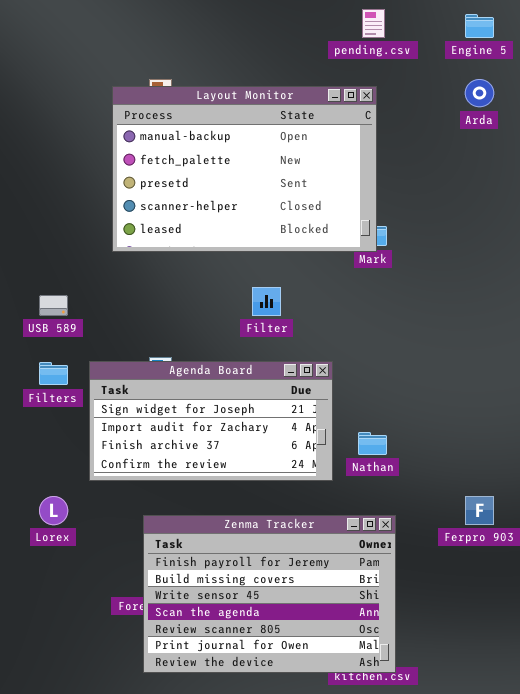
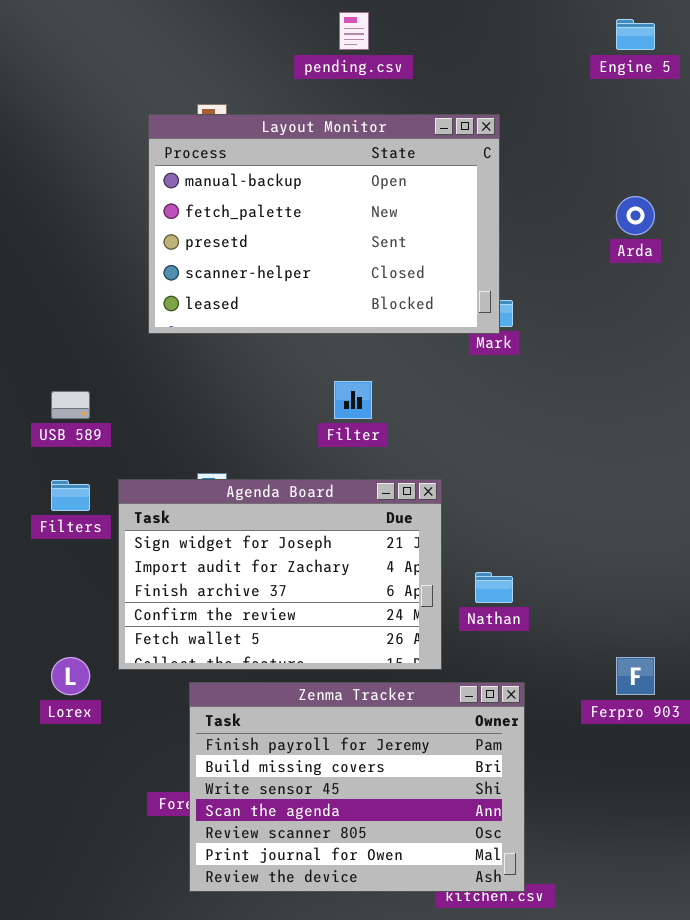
pending.csv: [362,9,385,38] -> [339,12,369,50], moved
Arda: [465,79,494,107] -> [616,196,655,235], moved
Agenda Board: [89,361,333,481] -> [118,479,442,670], resized

